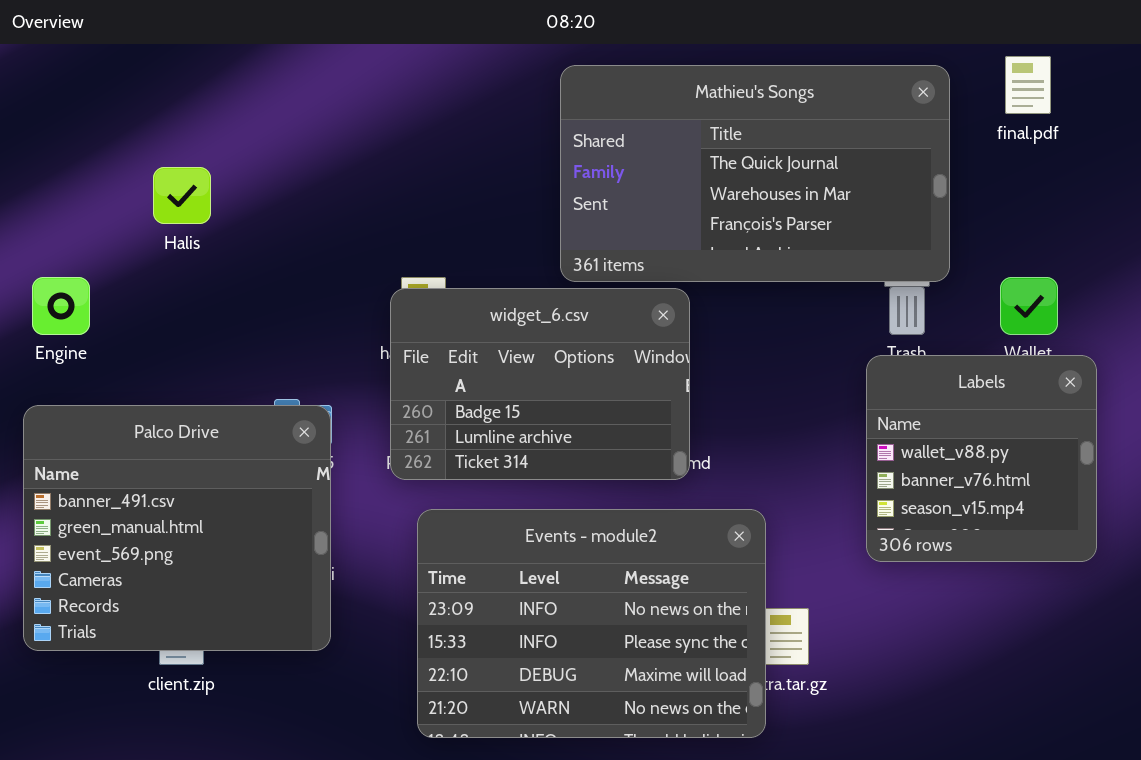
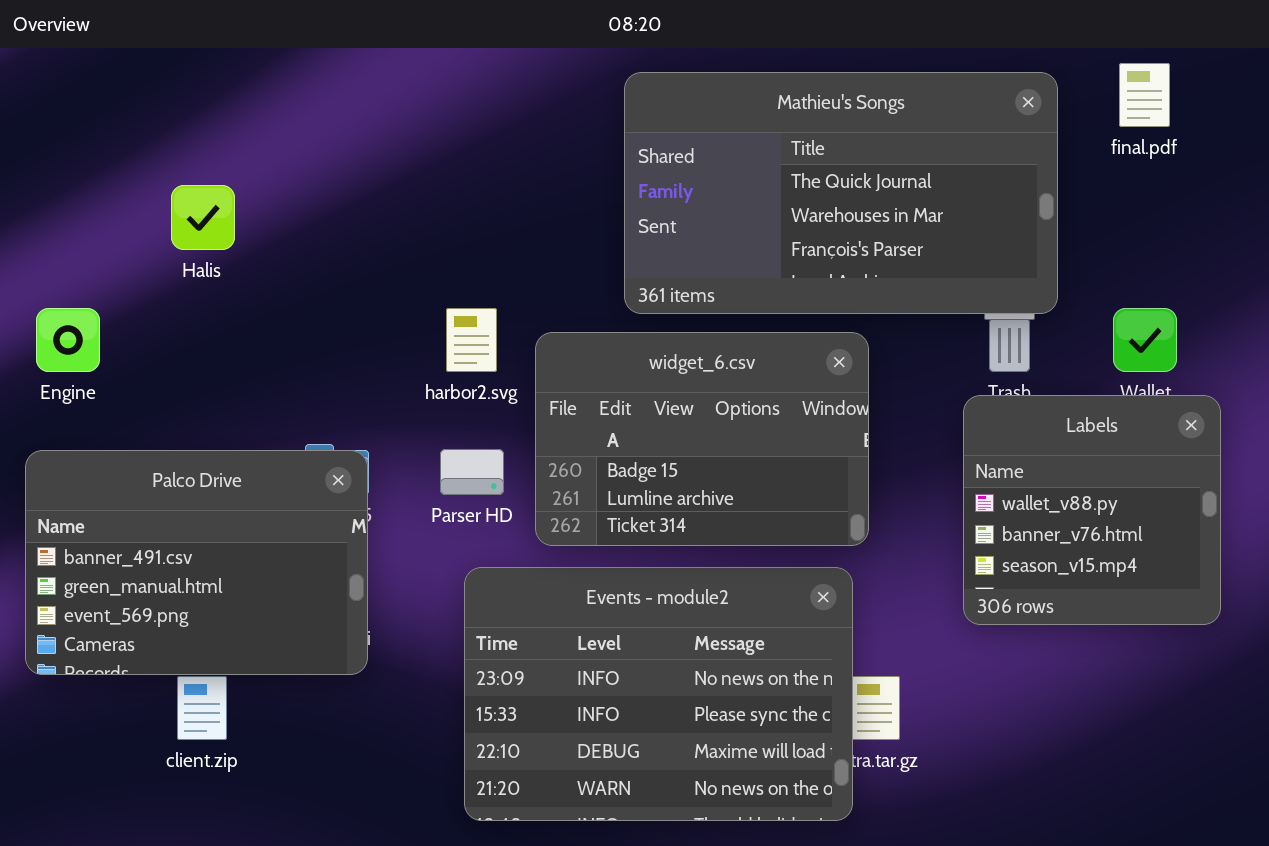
widget_6.csv: [390,288,690,480] -> [535,332,869,546], moved
Palco Drive: [23,405,331,651] -> [25,450,368,675], resized

